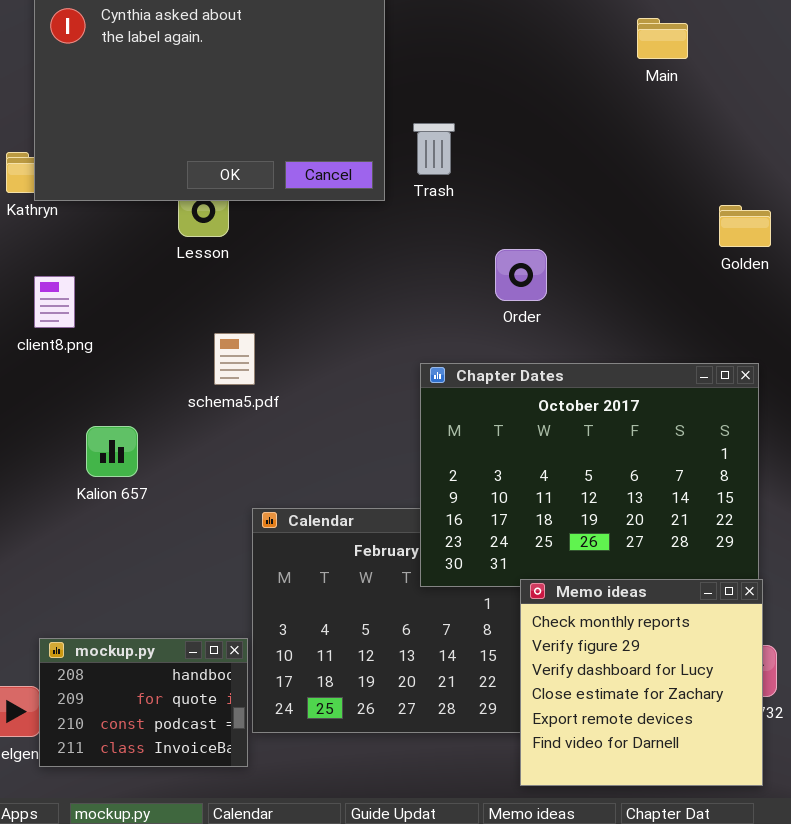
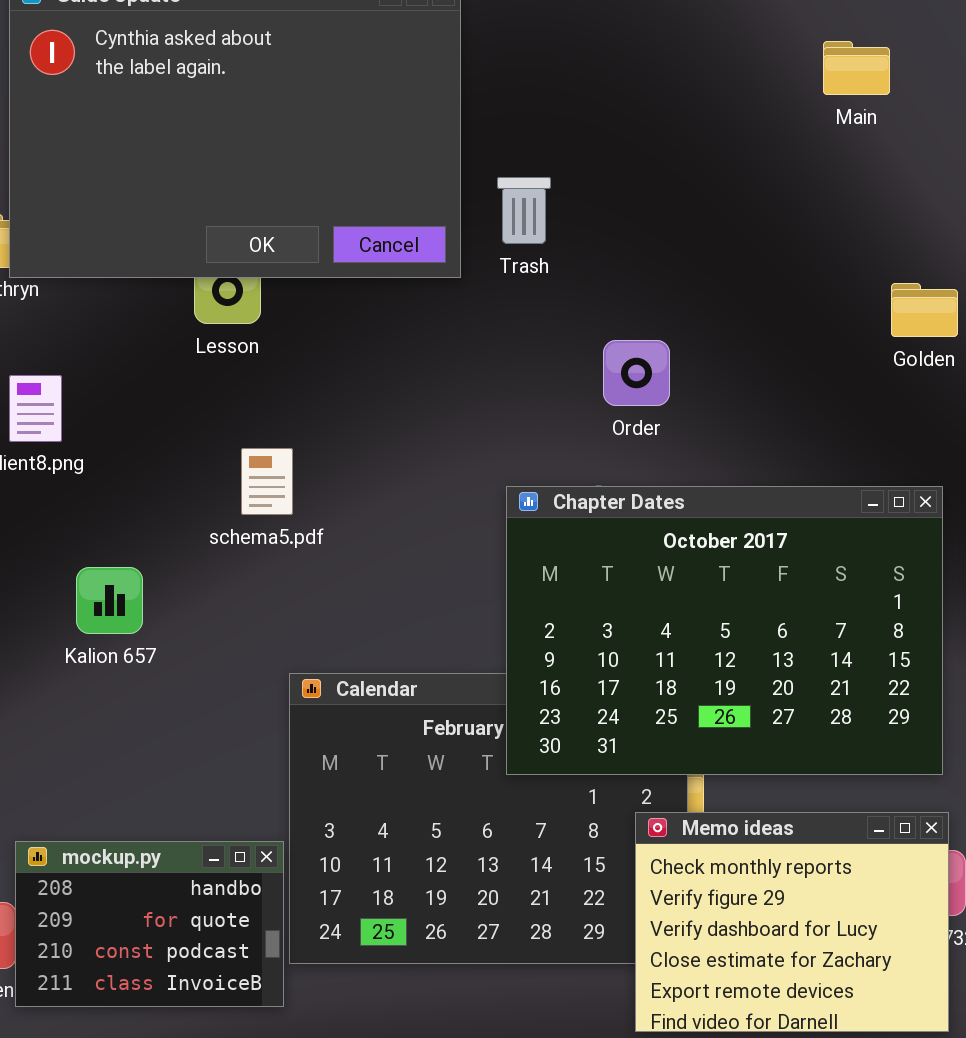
Main: [637,18,688,59] -> [823,41,890,95], moved
Memo ideas: [520,579,763,786] -> [635,812,949,1032], resized

